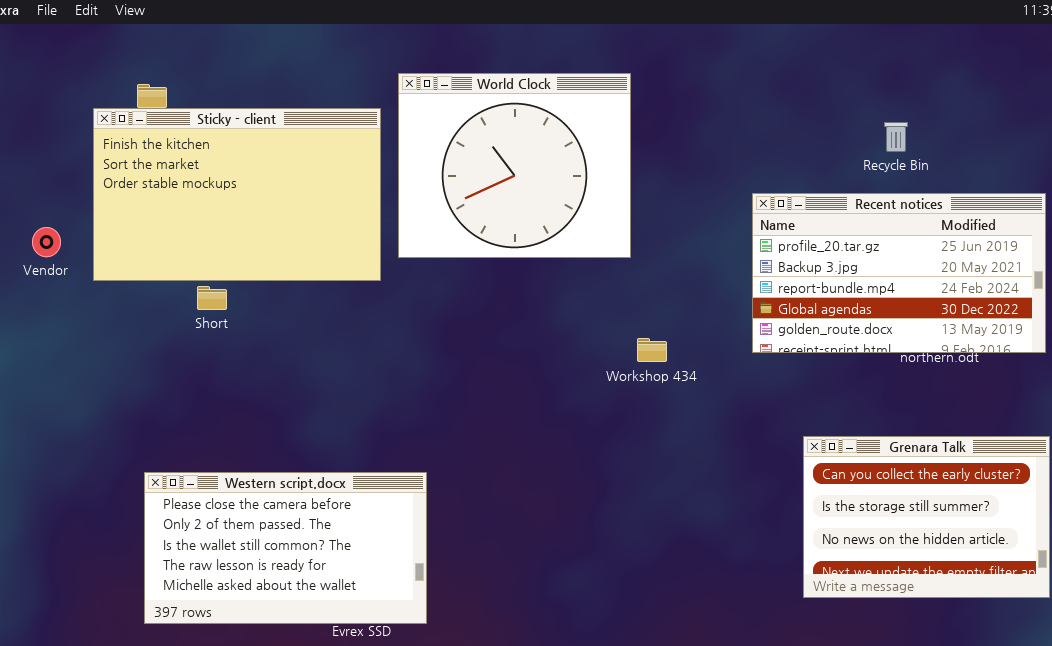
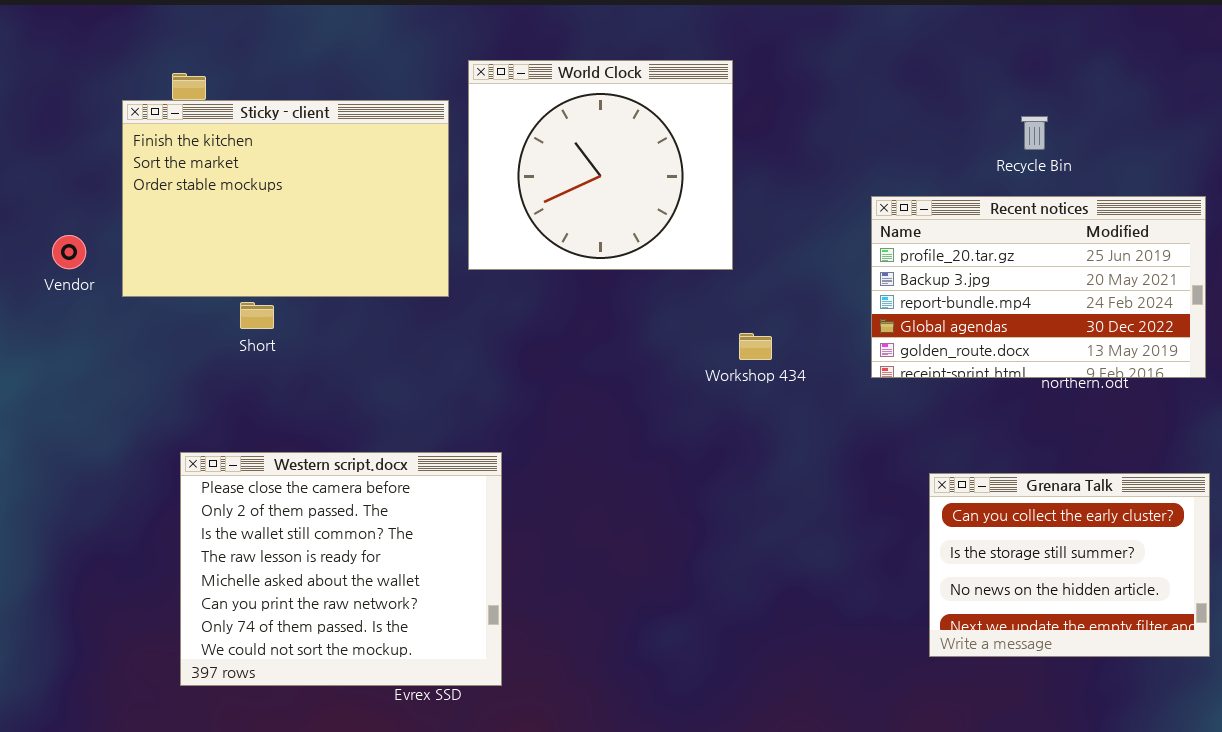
Workshop 434: [637,338,667,362] -> [739,333,772,360], moved
Western script.docx: [144,472,427,624] -> [180,452,502,686], resized

